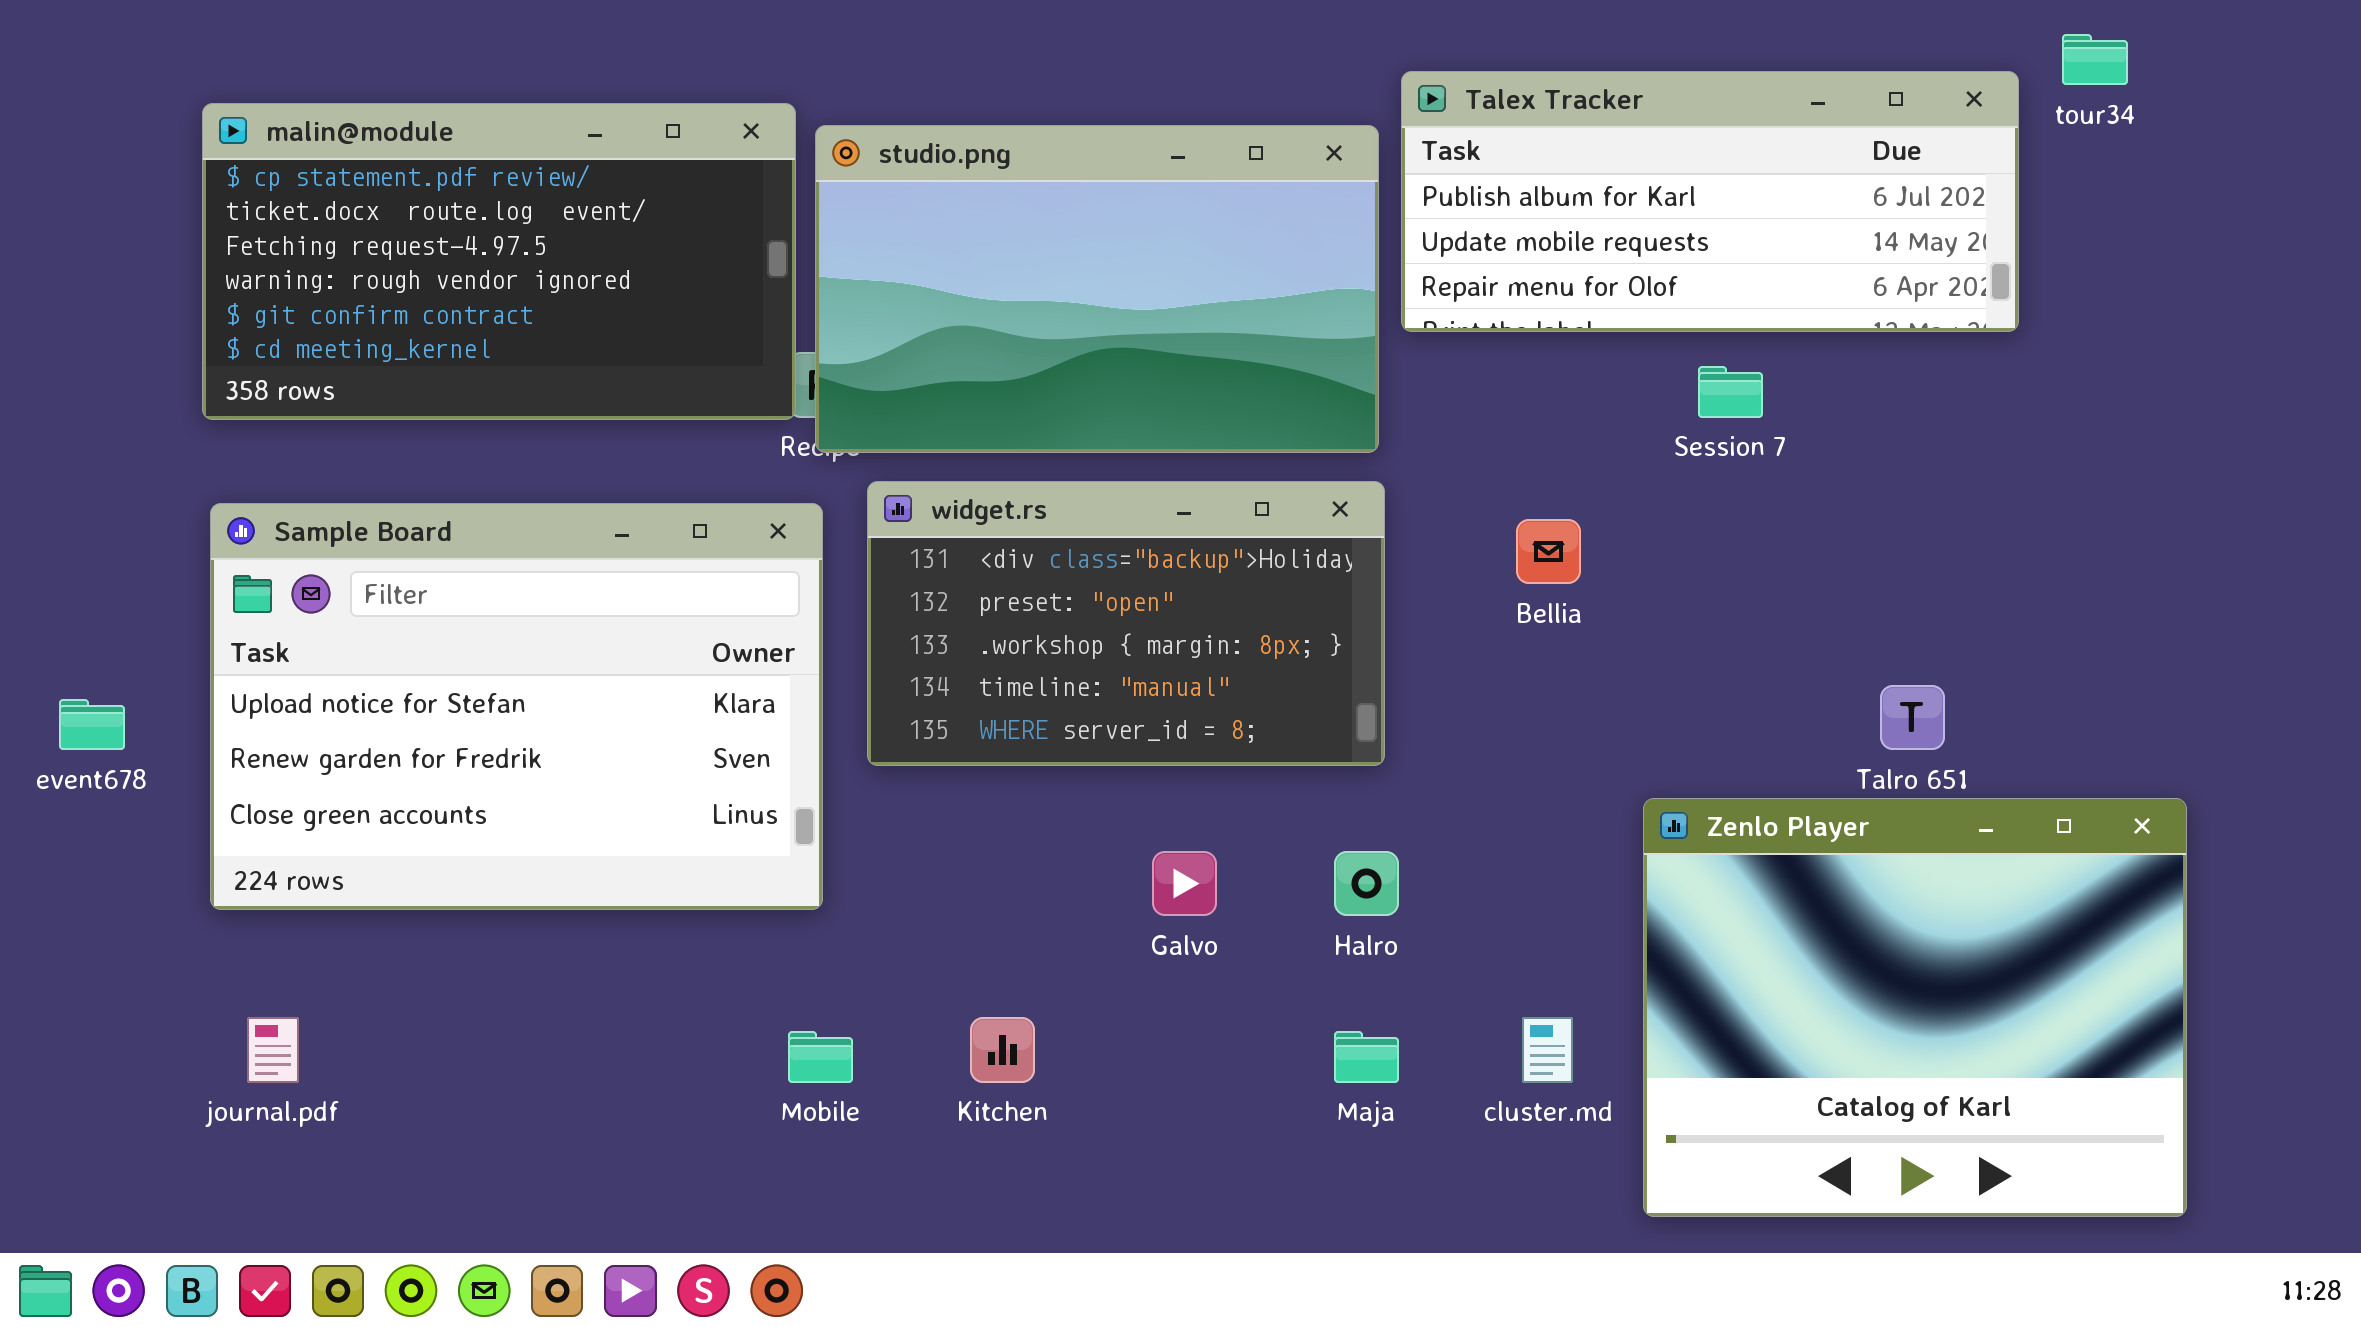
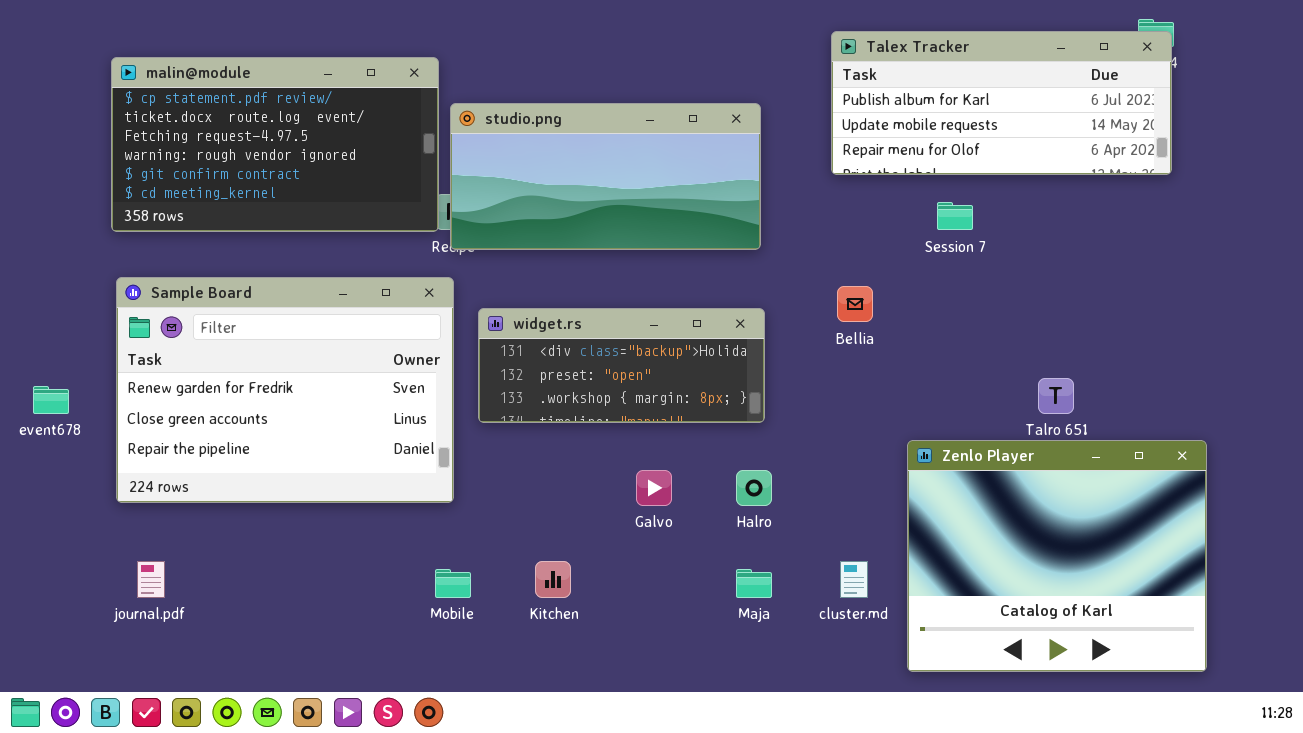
Talex Tracker: [1401,71,2019,332] -> [831,31,1172,175], moved
studio.png: [815,125,1379,453] -> [450,103,761,250], resized
widget.rs: [867,481,1385,766] -> [478,308,765,423], resized
Sample Board: [210,503,823,910] -> [116,277,454,503], scrolled down 1 row

